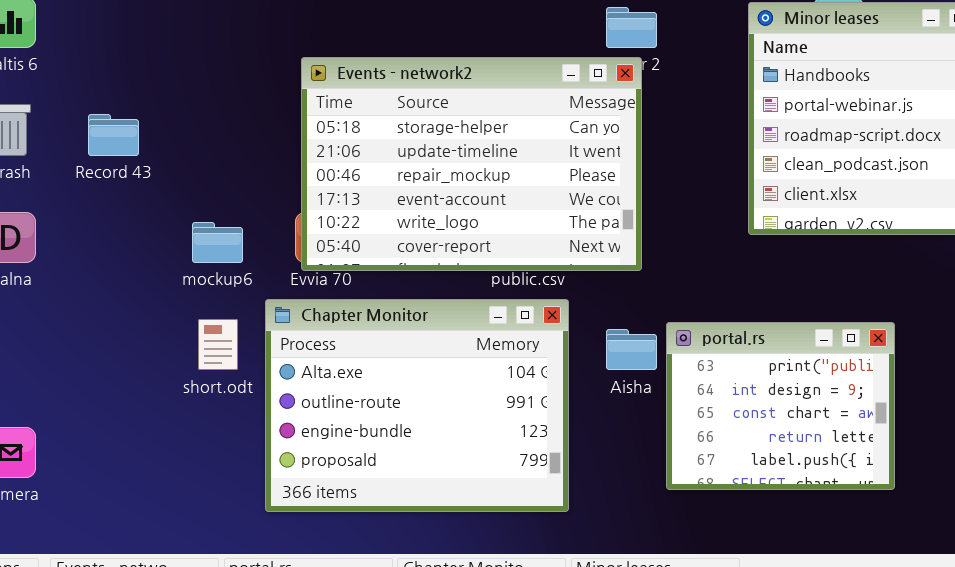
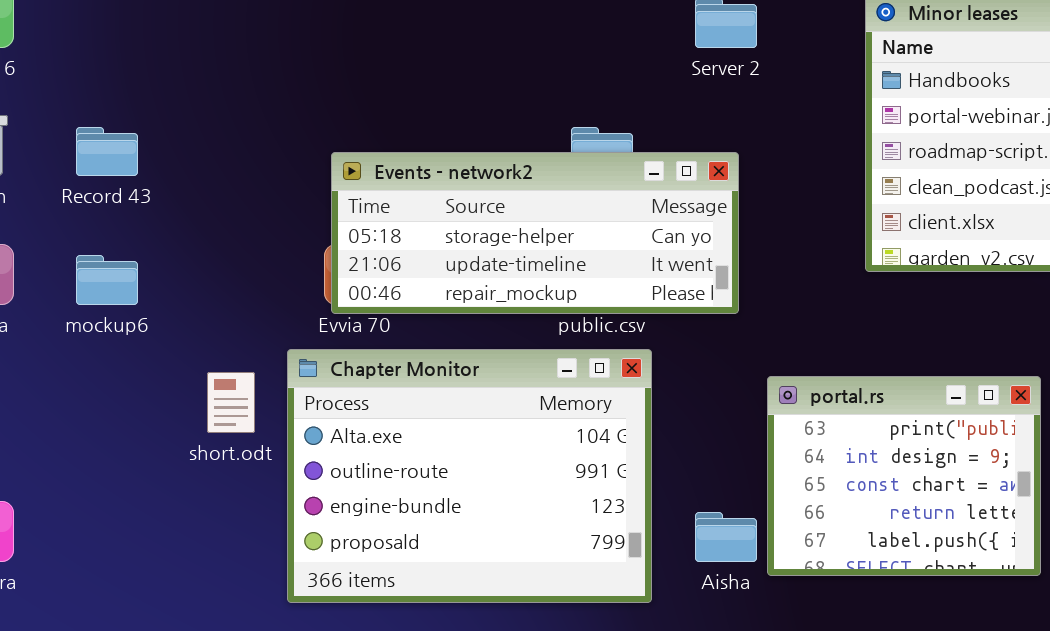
Events - network2: [301,57,642,271] -> [331,152,739,314], resized
mockup6: [192,222,243,263] -> [76,255,138,305], moved
Aisha: [606,329,657,370] -> [695,512,757,562], moved

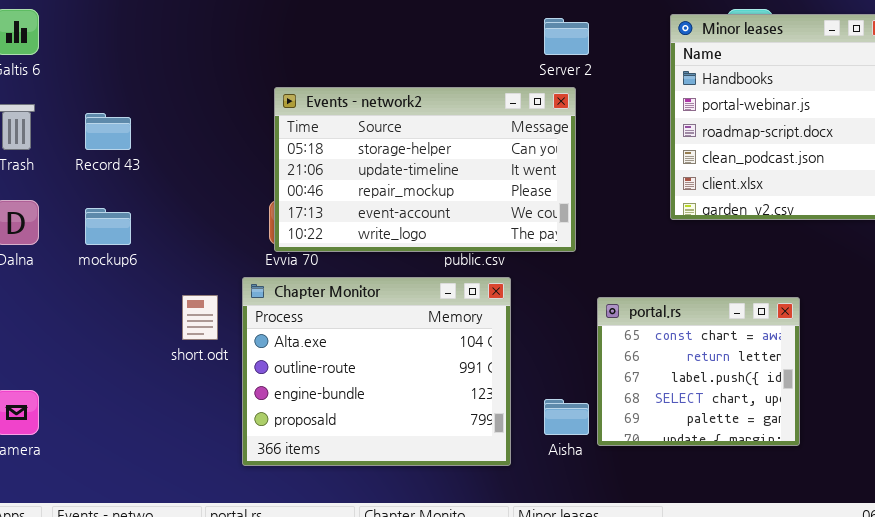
Events - network2: [331,152,739,314] -> [274,87,576,252], resized
portal.rs: [767,376,1041,576] -> [597,297,800,446], scrolled down 2 rows

